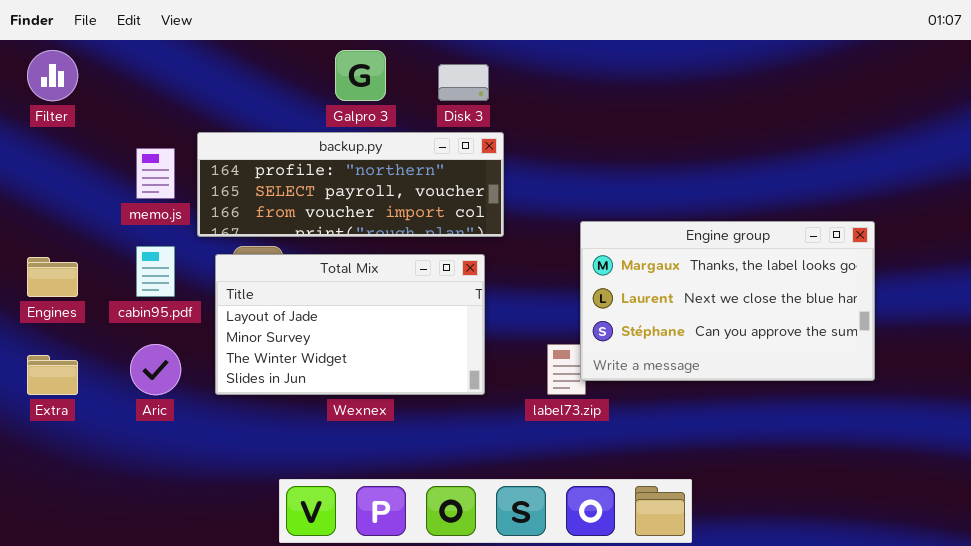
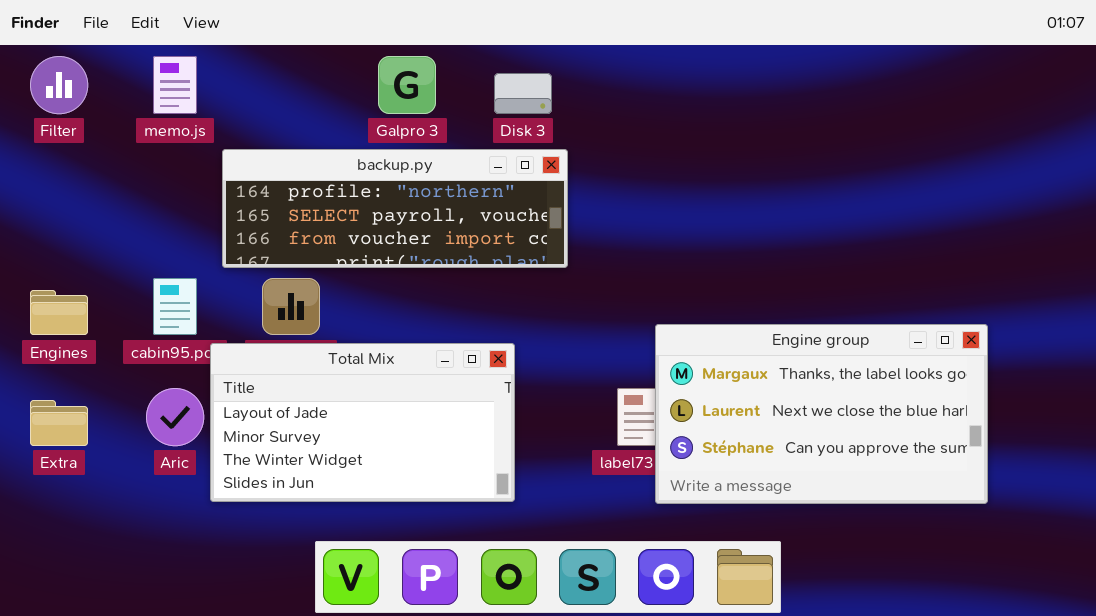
memo.js: [136,148,175,199] -> [153,56,197,114], moved
Engine group: [580,221,875,381] -> [655,324,988,504], moved
Total Mix: [215,254,485,395] -> [210,343,515,502], moved

